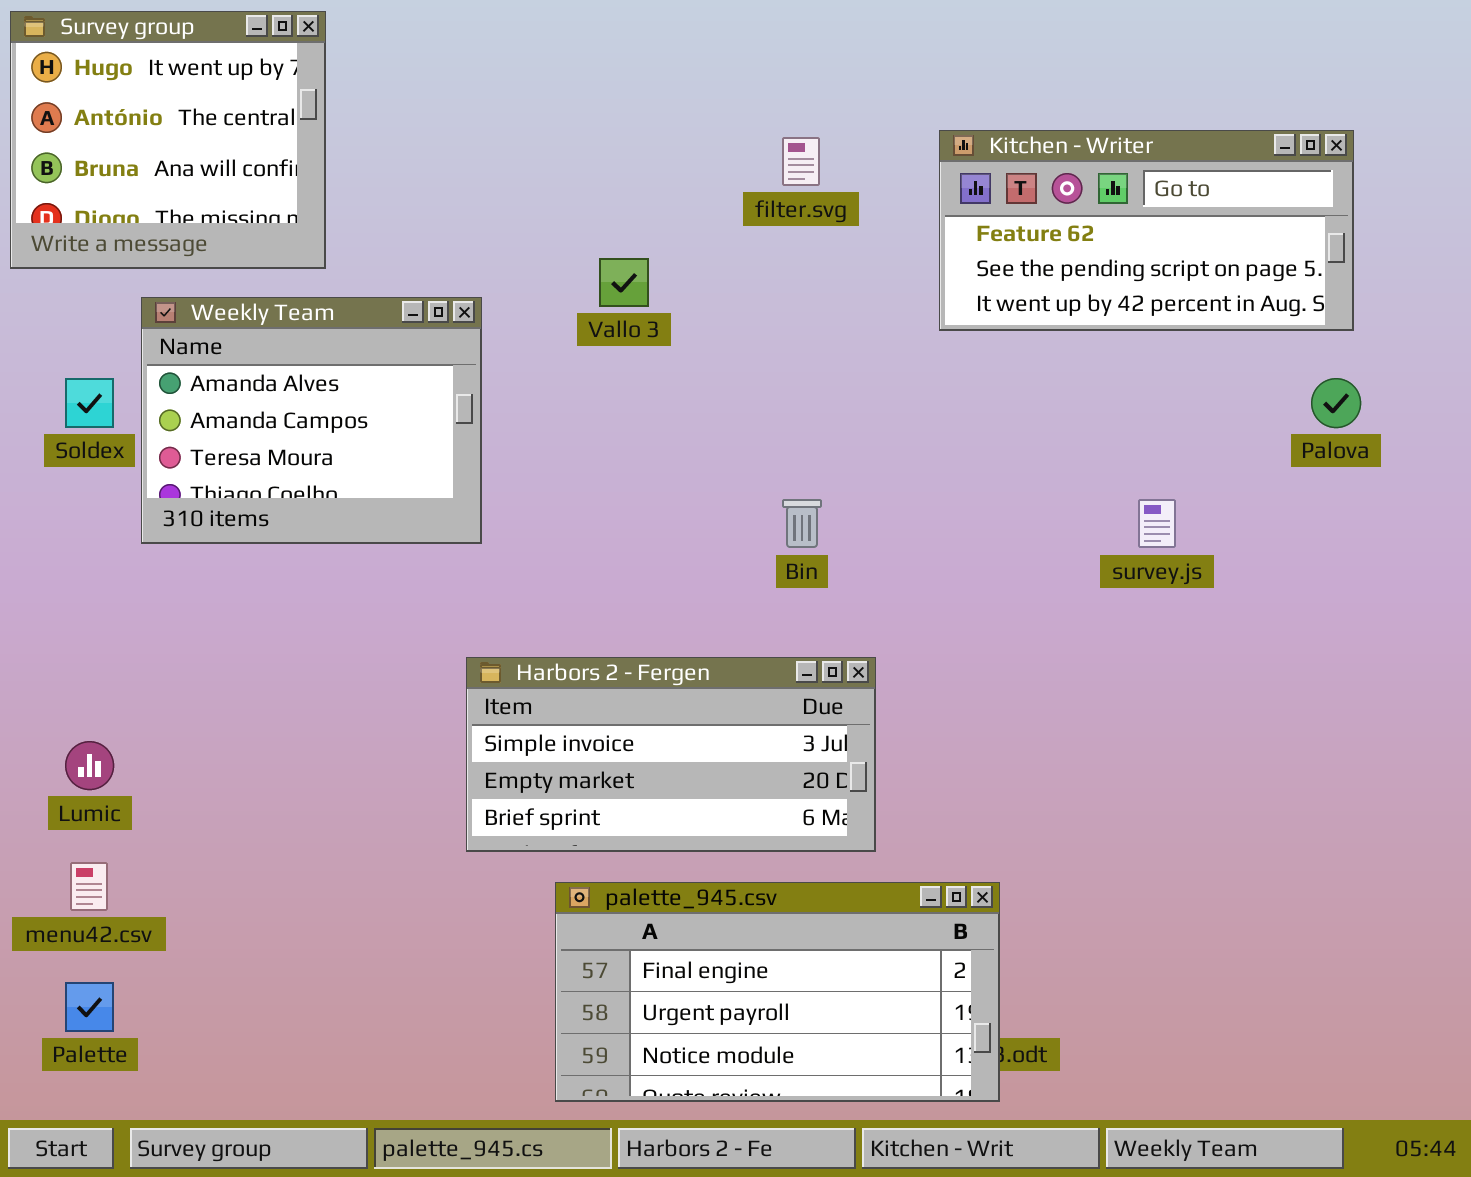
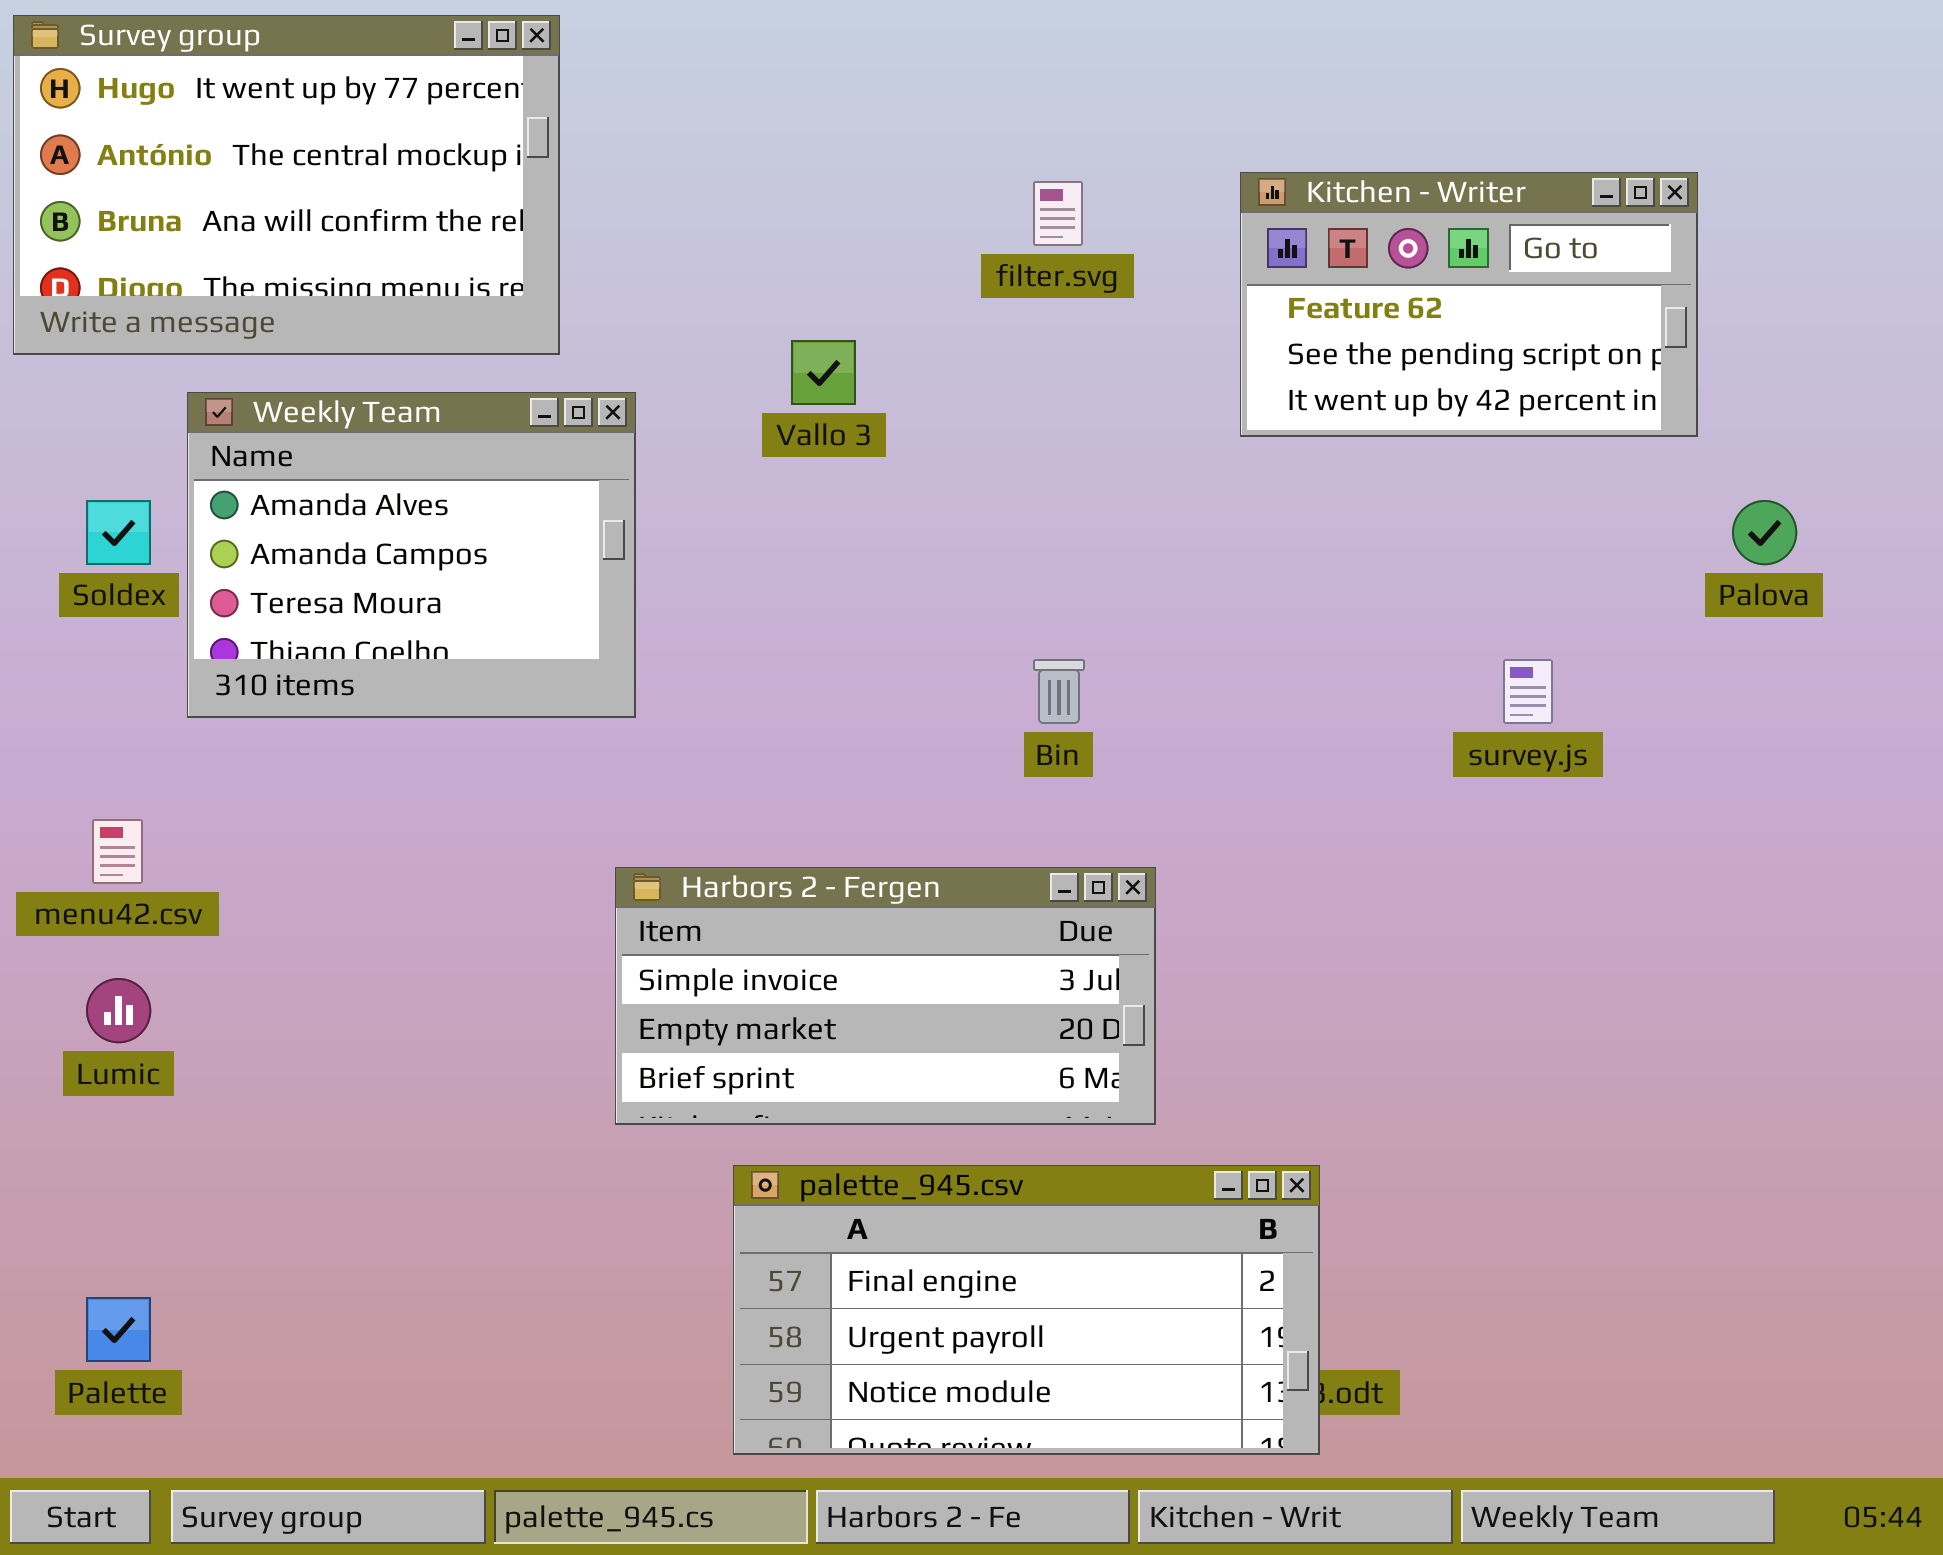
Survey group: [10,11,326,269] -> [13,15,560,355], resized
Kitchen - Writer: [939,130,1354,331] -> [1240,172,1698,437], resized
menu42.csv: [70,862,108,911] -> [92,819,143,884], moved

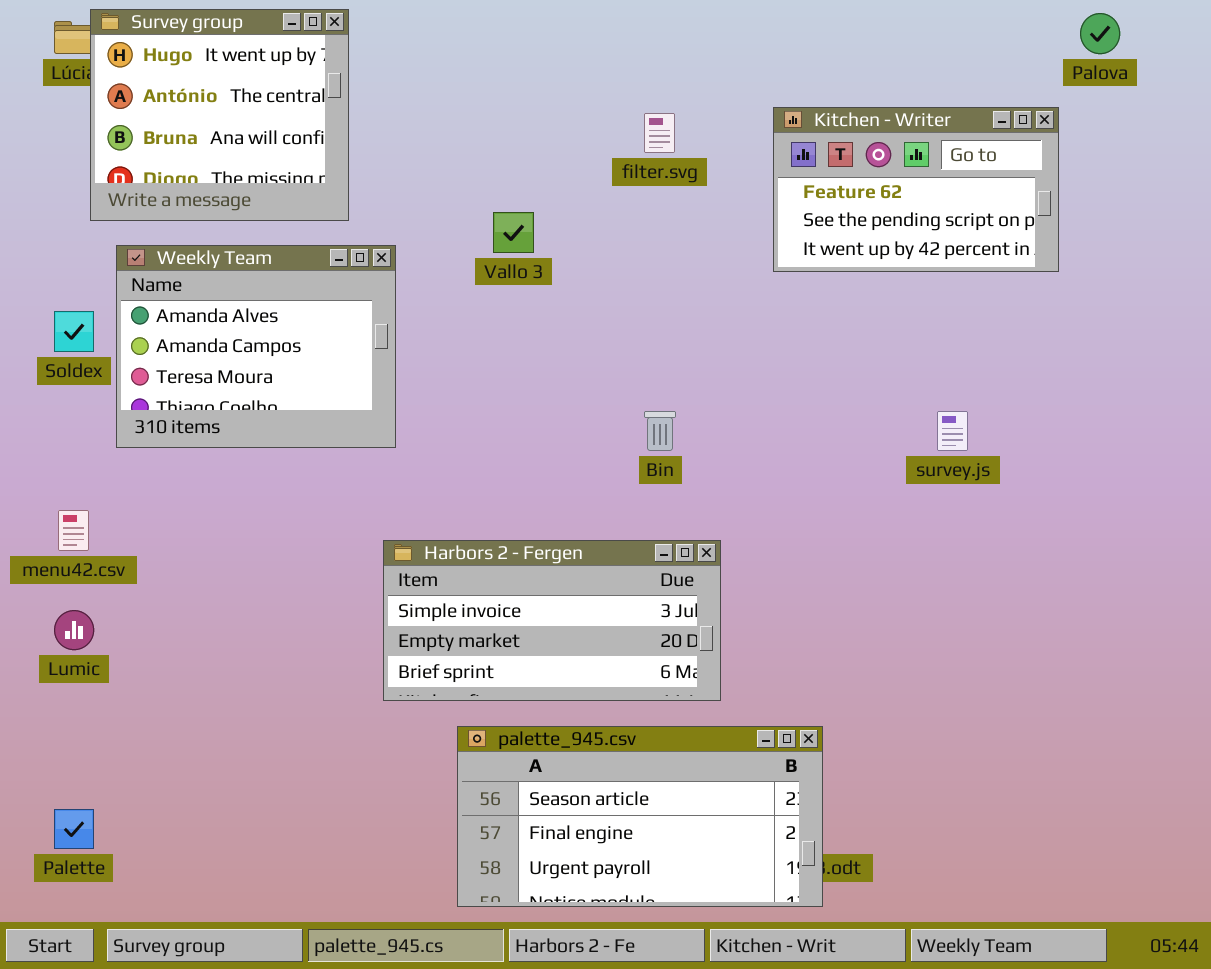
Survey group: [13,15,560,355] -> [90,9,349,221], resized
Palova: [1732,500,1797,565] -> [1080,13,1120,54], moved
palette_945.csv: [733,1165,1320,1455] -> [457,726,823,907], scrolled up 1 row

